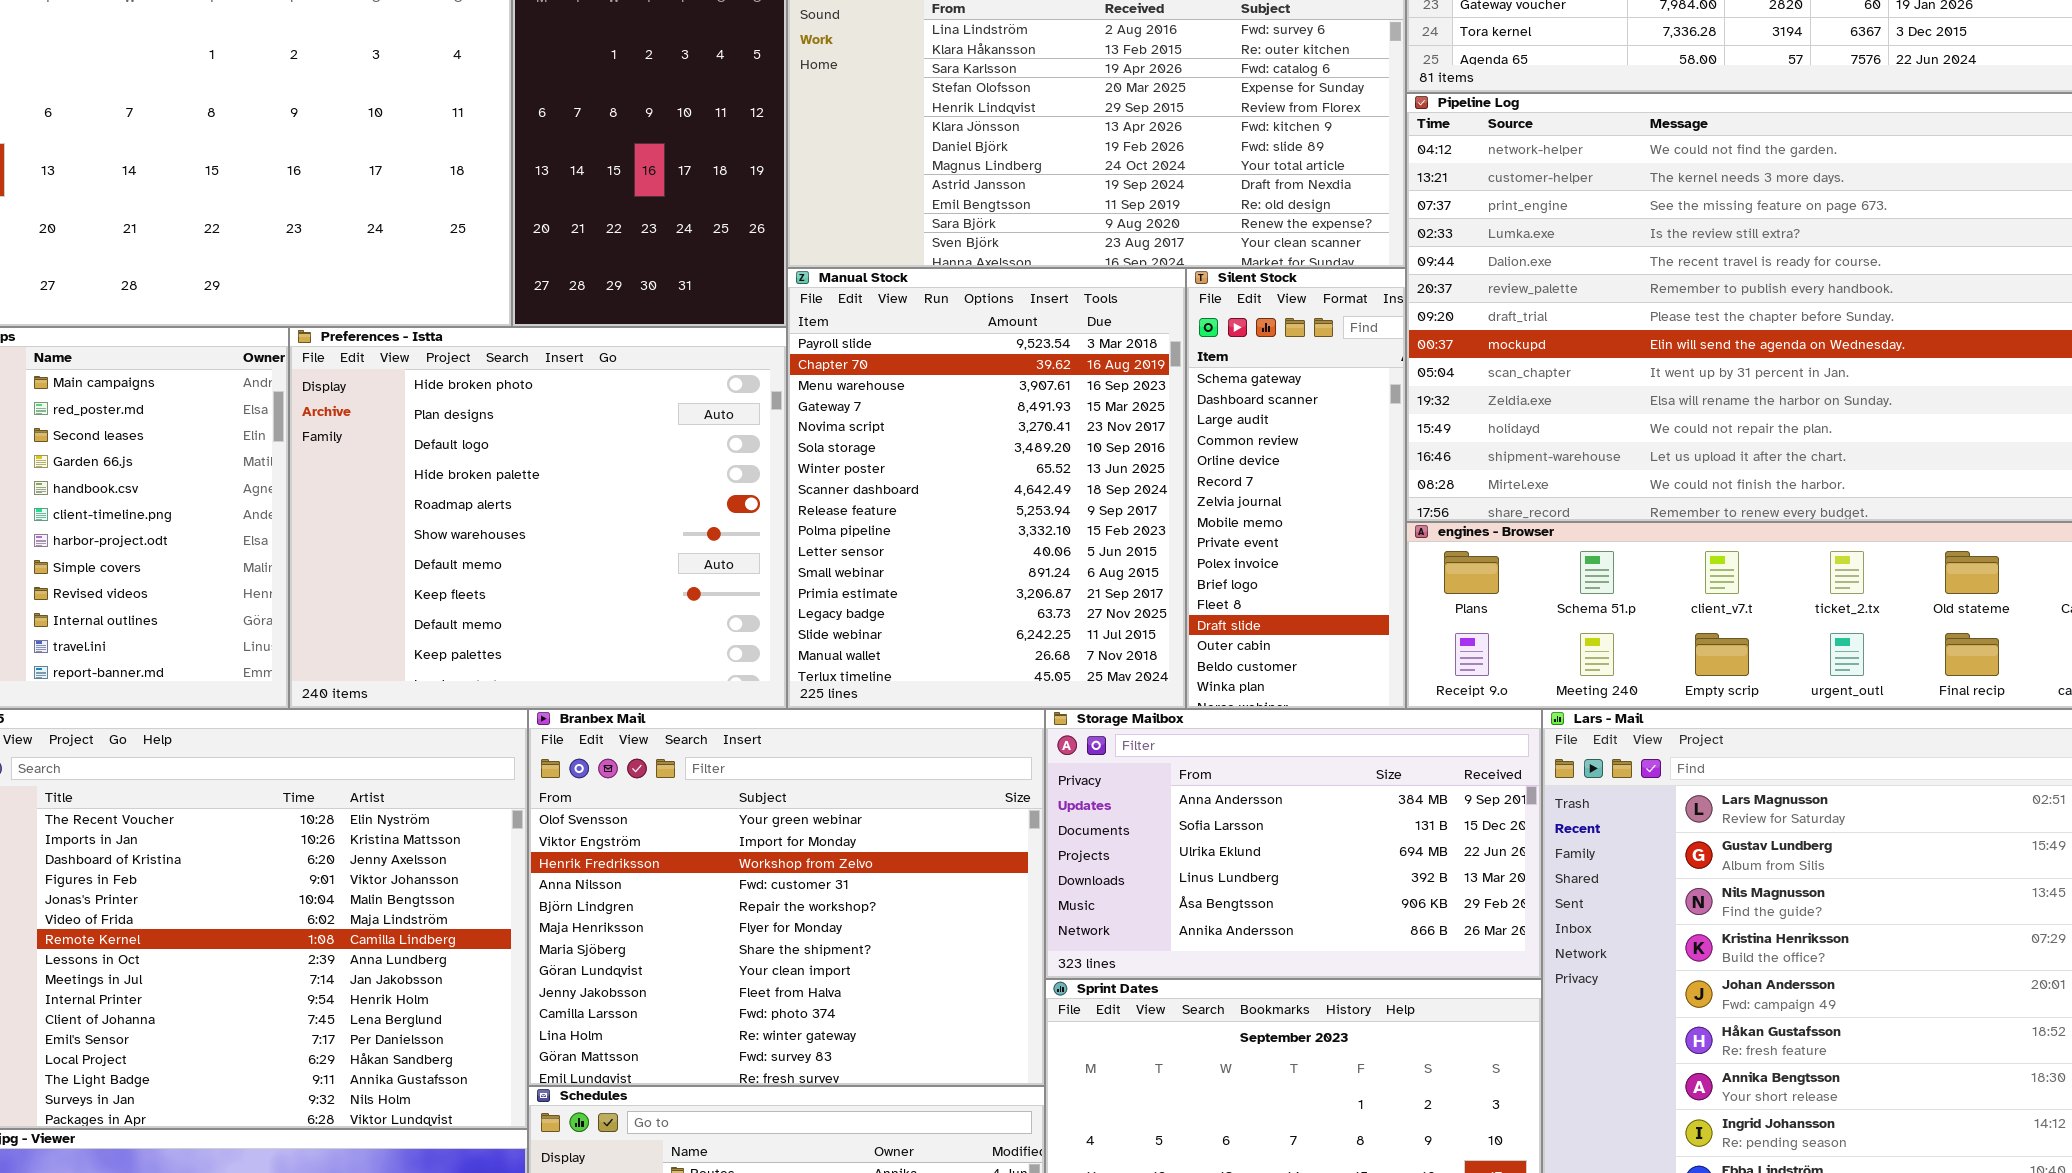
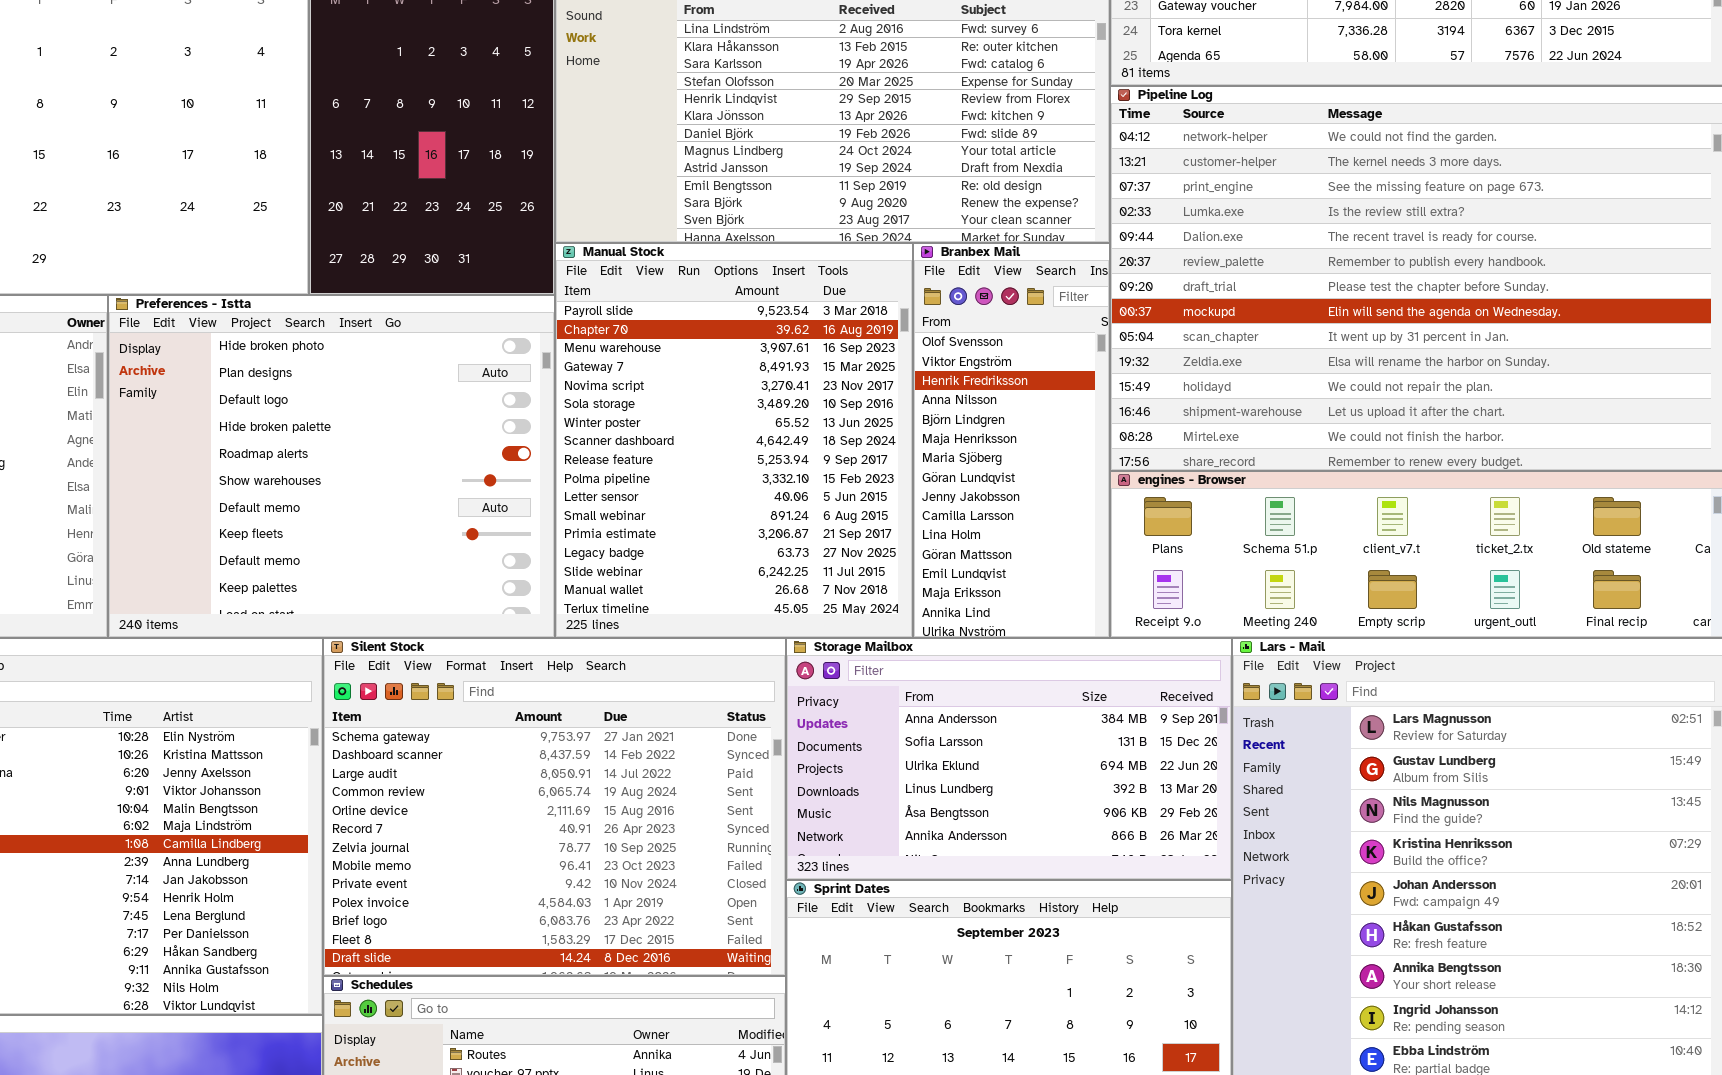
Silent Stock: [1186,268,1406,709] -> [323,638,786,976], moved, resized
Branbex Mail: [528,709,1045,1086] -> [913,243,1110,638], moved, resized

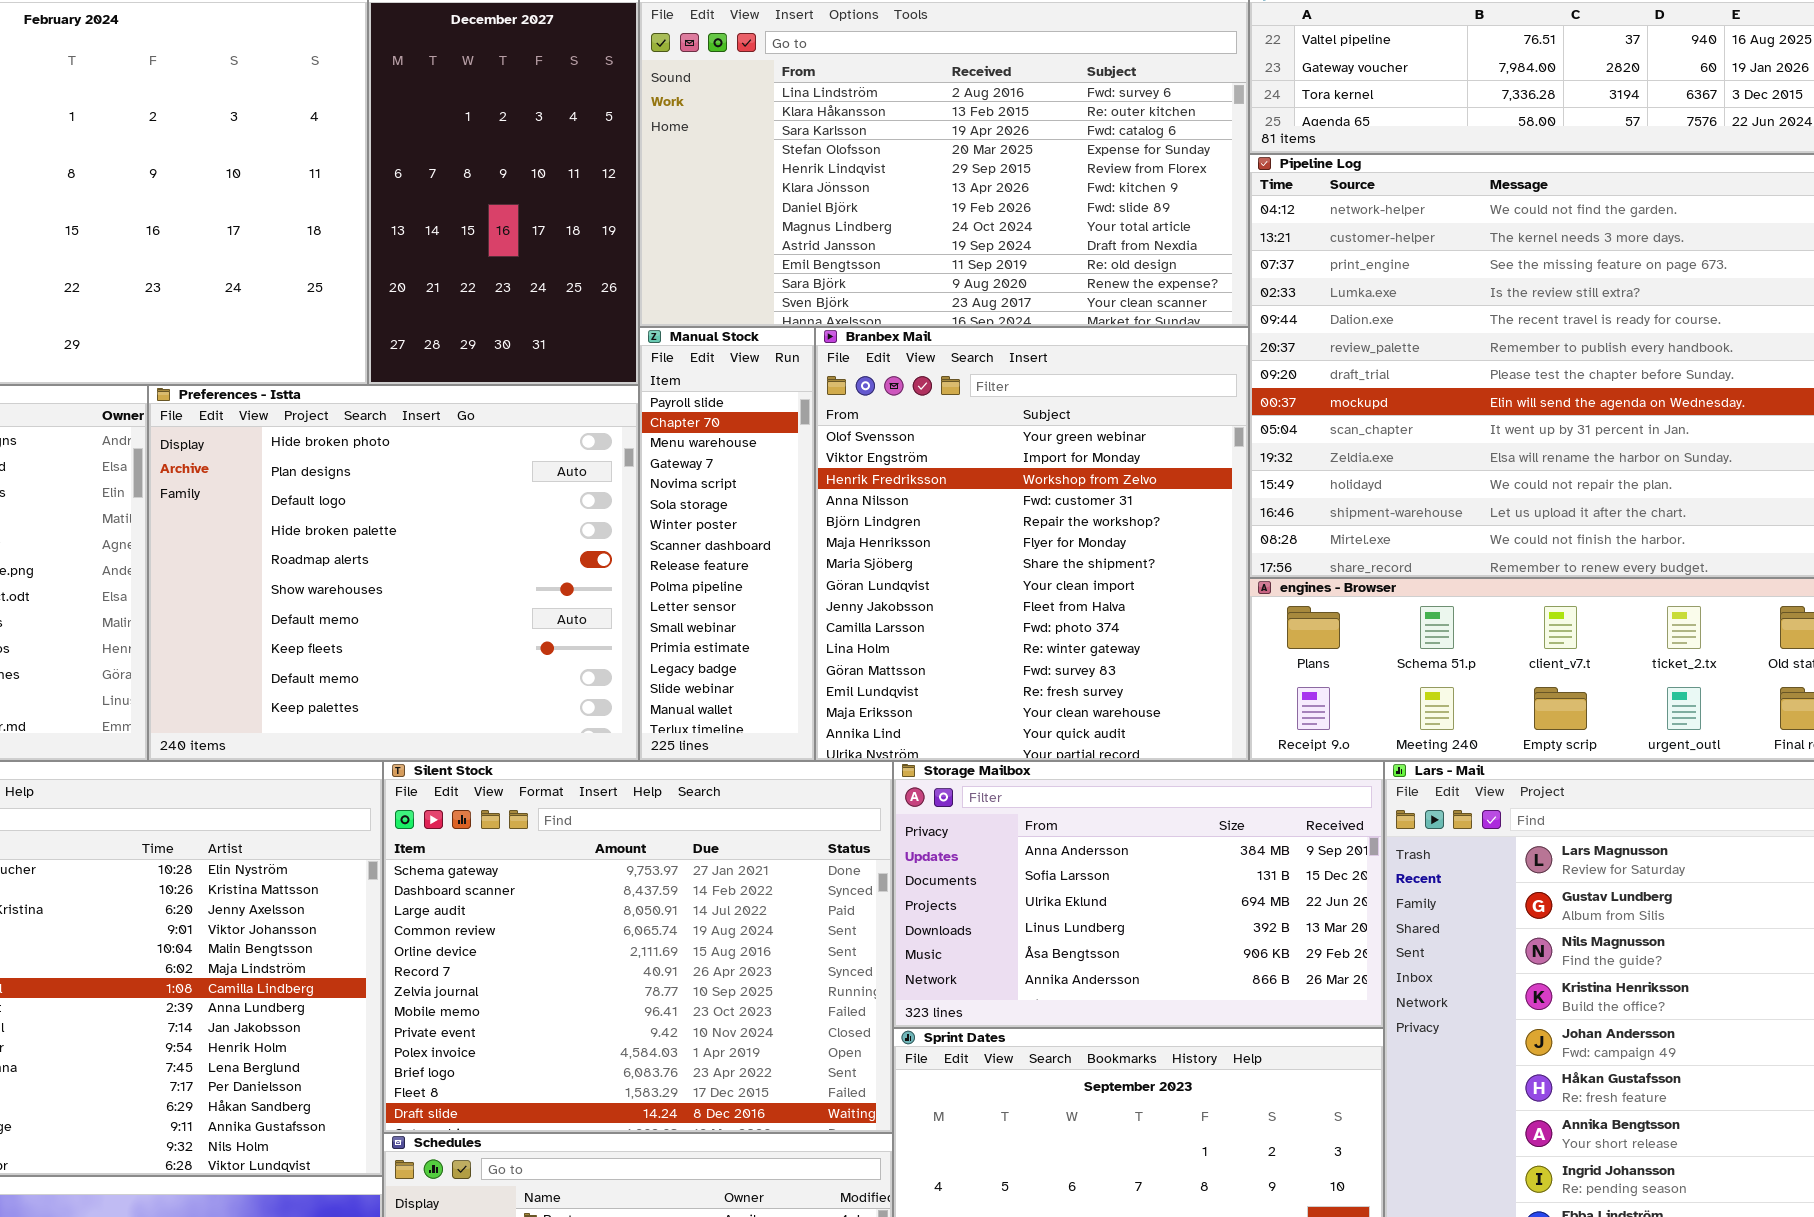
Manual Stock: [555,243,913,638] -> [639,327,815,761], resized
Branbex Mail: [913,243,1110,638] -> [815,327,1249,761], resized

